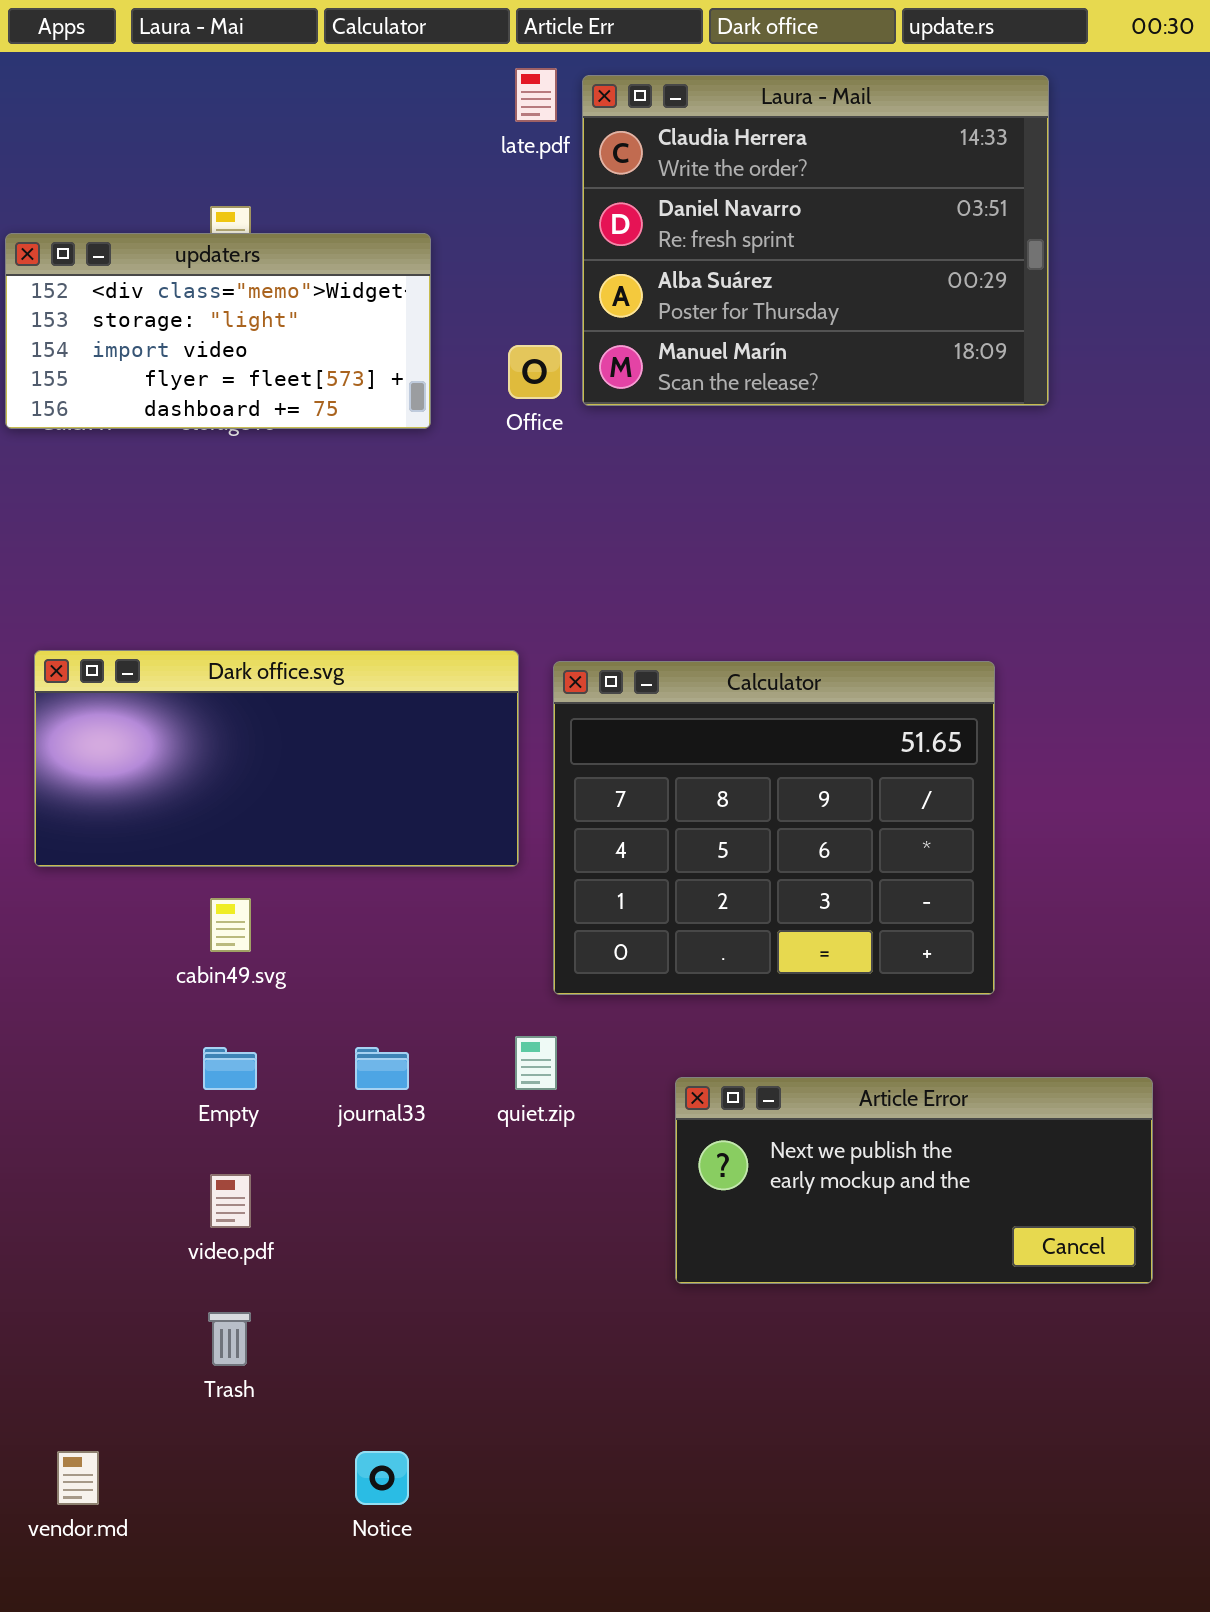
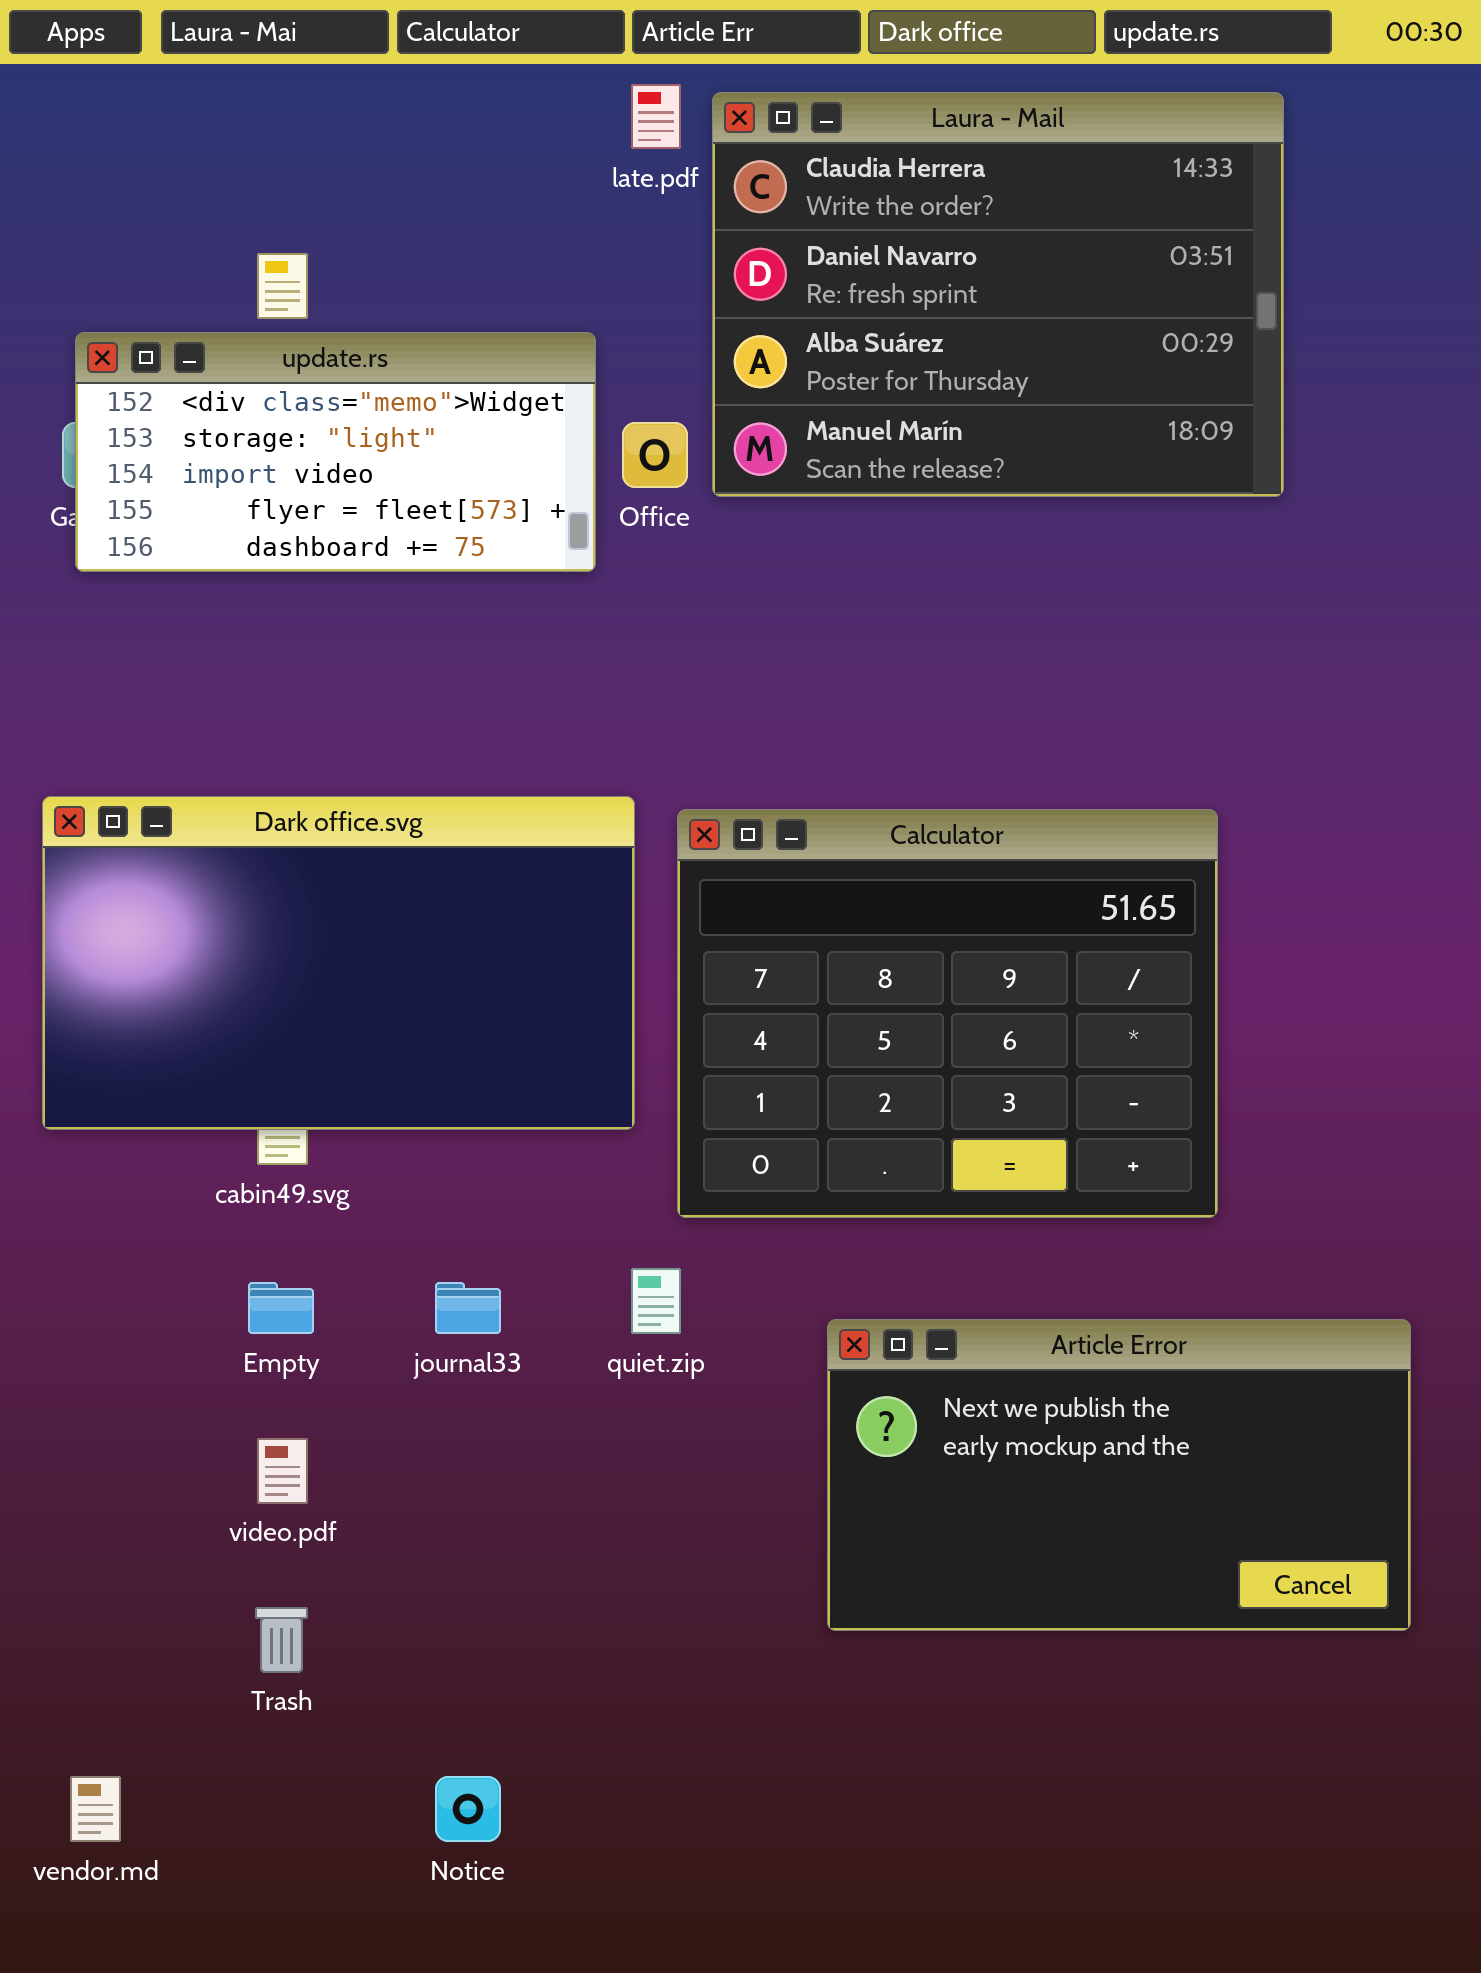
update.rs: [5,233,431,429] -> [75,332,596,572], moved
Dark office.svg: [34,650,519,867] -> [42,796,635,1130], resized
Article Error: [675,1077,1153,1284] -> [827,1319,1411,1631], resized

